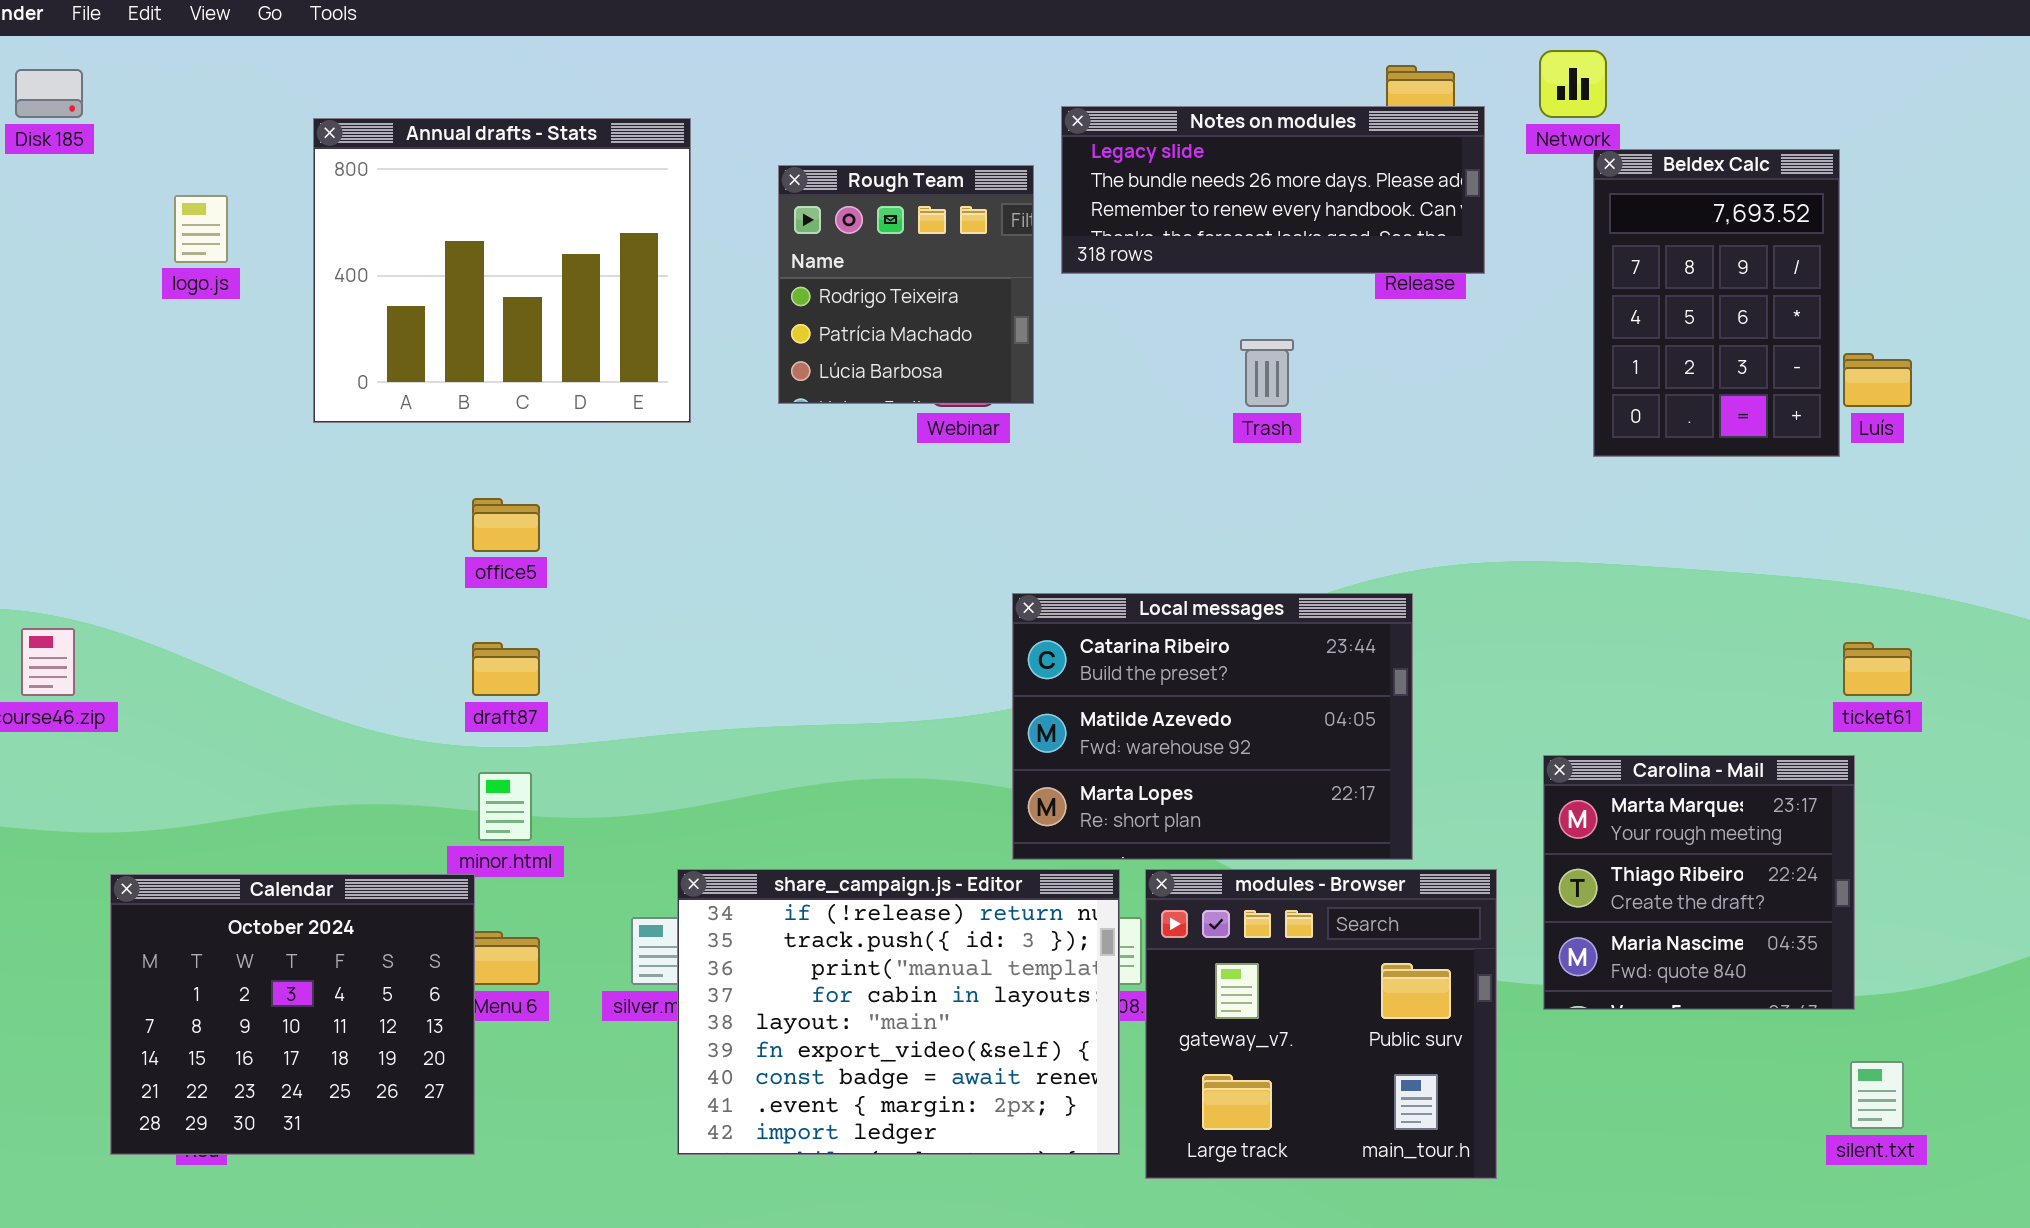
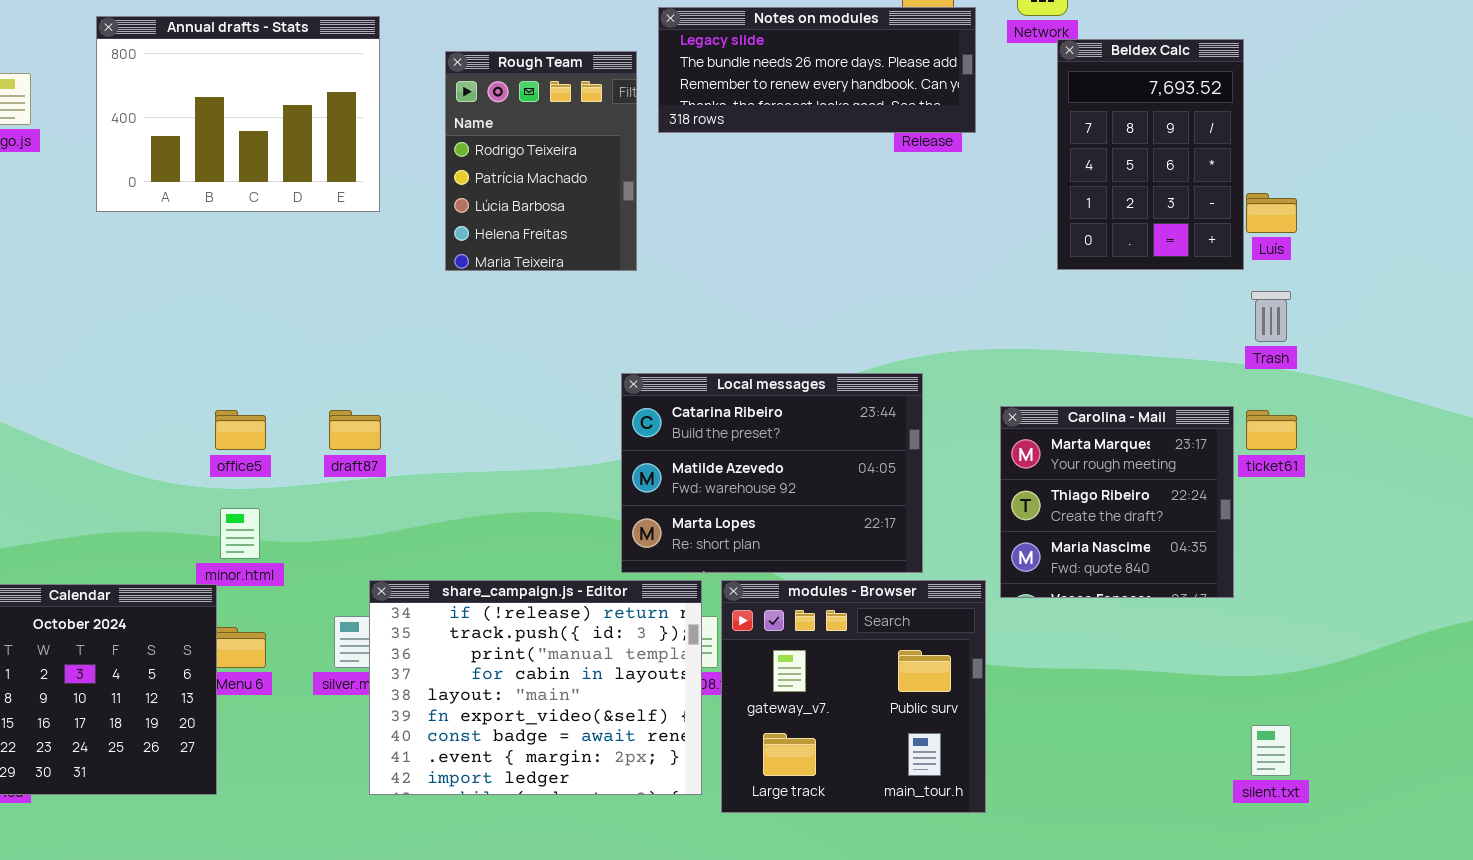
Annual drafts - Stats: [313,118,691,423] -> [96,16,380,212], resized
Rough Team: [778,165,1034,404] -> [445,51,637,271], resized
Trash: [1240,339,1294,407] -> [1251,291,1291,342], moved
office5: [472,498,540,552] -> [215,410,266,450], moved
draft87: [472,642,540,696] -> [329,410,381,450], moved
Carolina - Mail: [1543,755,1855,1010] -> [1000,406,1234,598], moved

